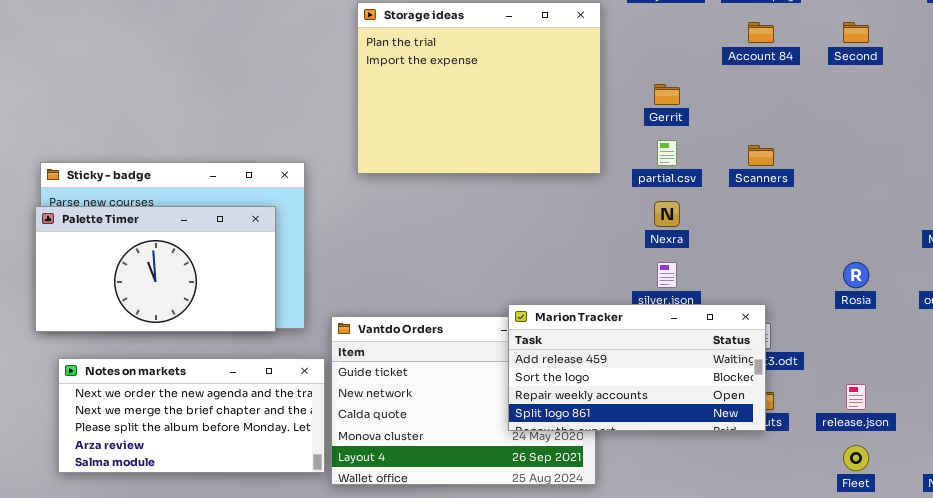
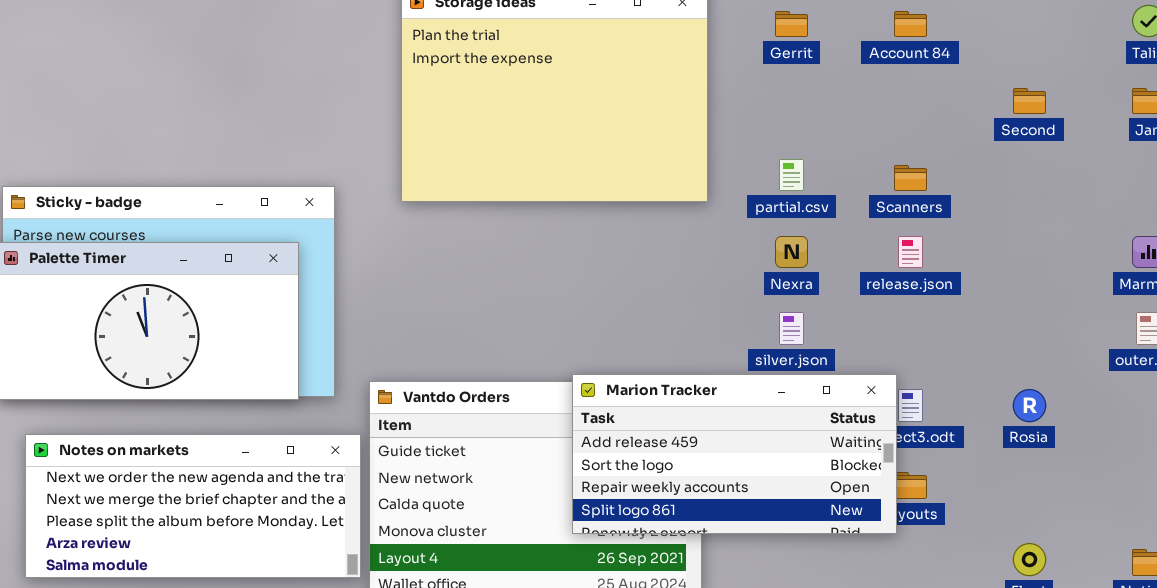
Second: [843,22,869,43] -> [1013,88,1046,114], moved
Gerrit: [654,84,680,105] -> [775,11,808,37], moved
Rosia: [843,262,869,288] -> [1013,389,1046,422], moved
Marion Tracker: [508,304,766,431] -> [572,374,897,534], moved
release.json: [846,384,866,410] -> [898,236,923,268], moved

